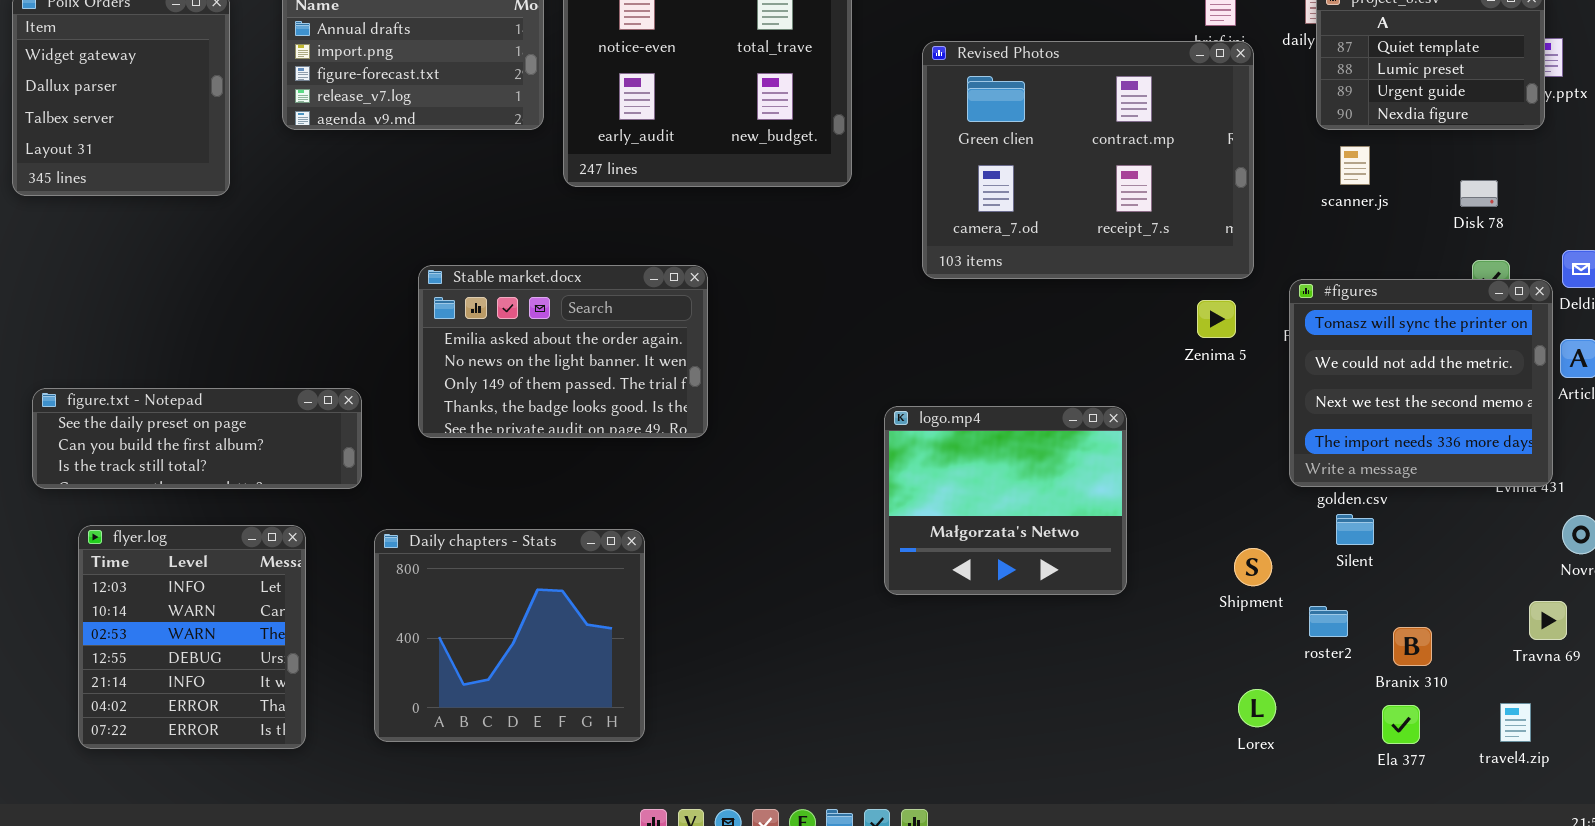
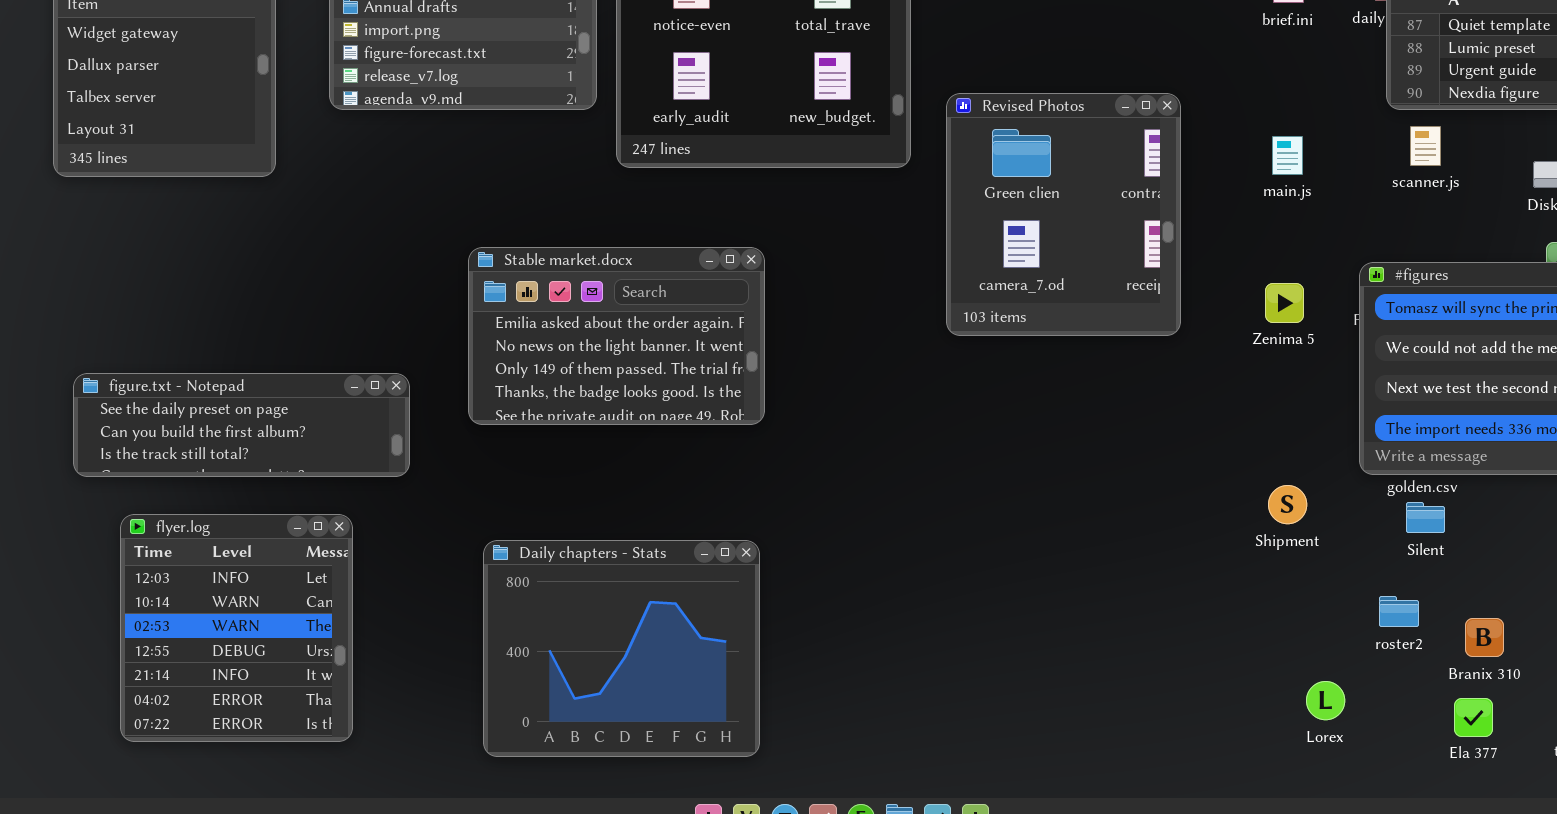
Revised Photos: [922,41,1254,279] -> [946,93,1181,336], moved, resized
logo.mp4: [884,406,1127,595] -> none, closed
Daily chapters - Stats: [374,529,645,742] -> [483,540,760,757], moved
Shipment: [1234,548,1272,586] -> [1268,485,1307,524], moved

